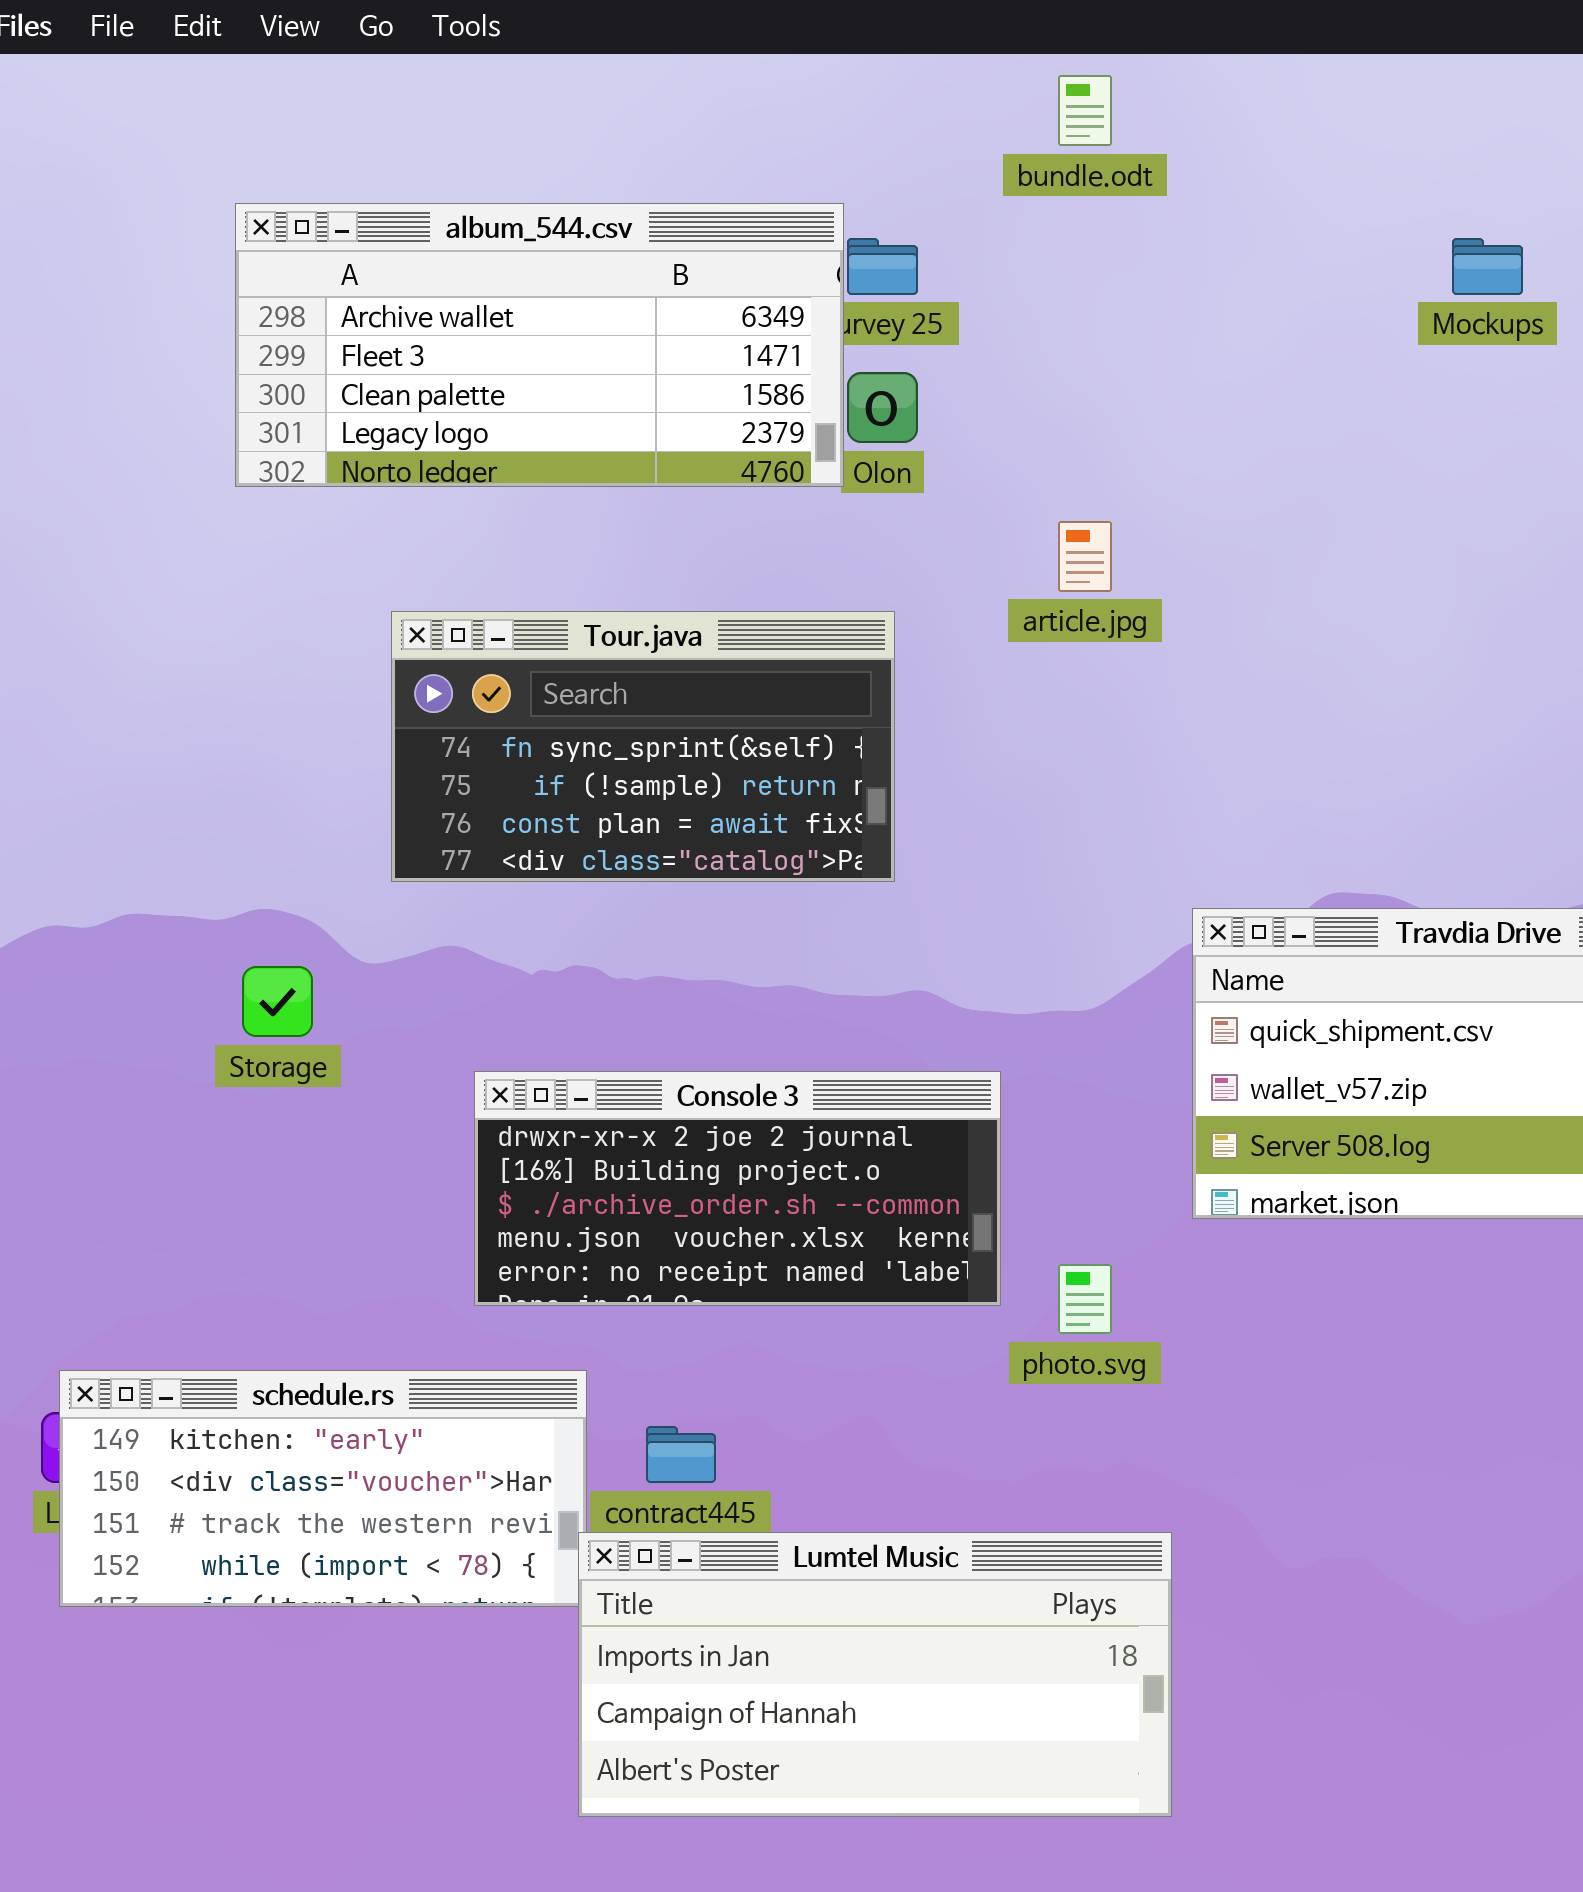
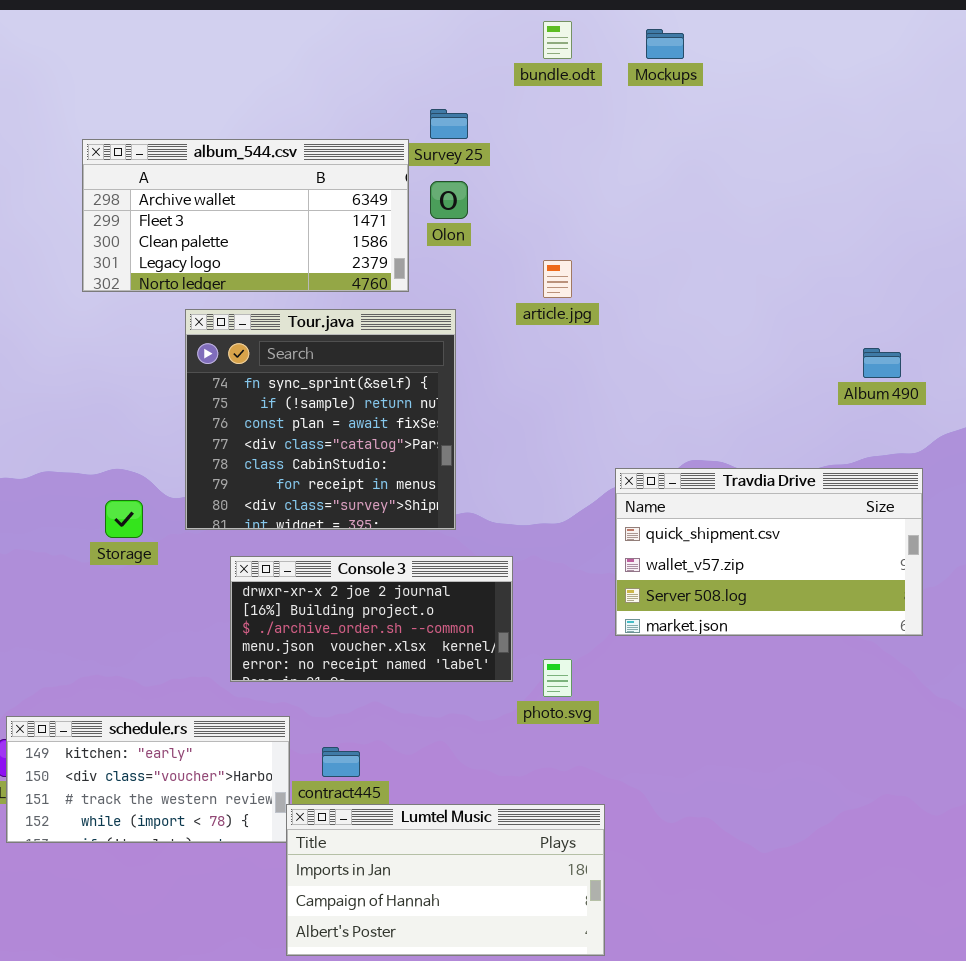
album_544.csv: [235,203,844,487] -> [82,139,409,292], moved
Mockups: [1452,238,1523,295] -> [646,29,684,59], moved
Tour.java: [391,611,895,882] -> [185,309,456,530], resized

